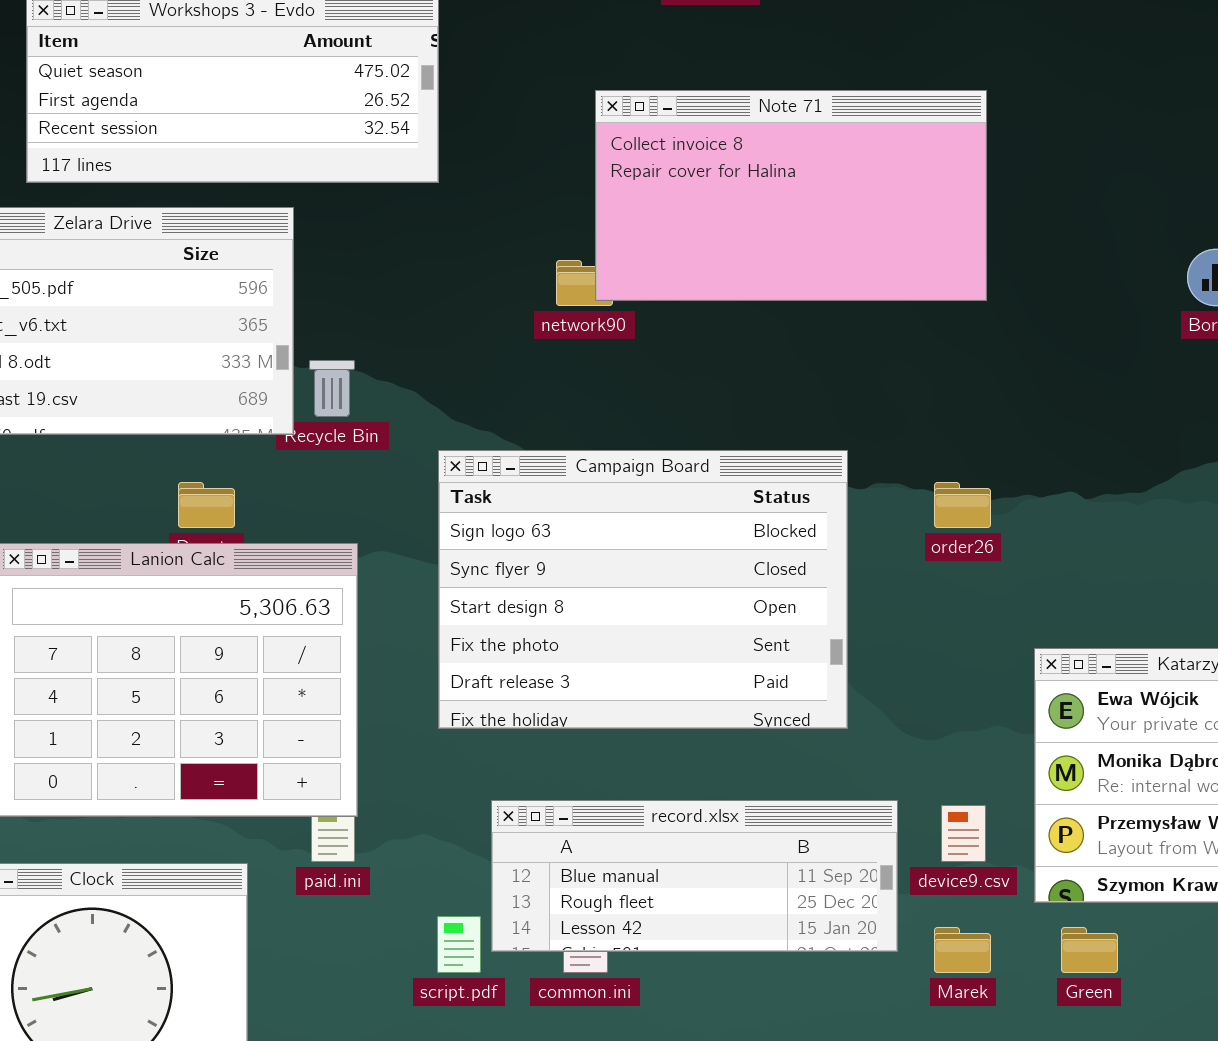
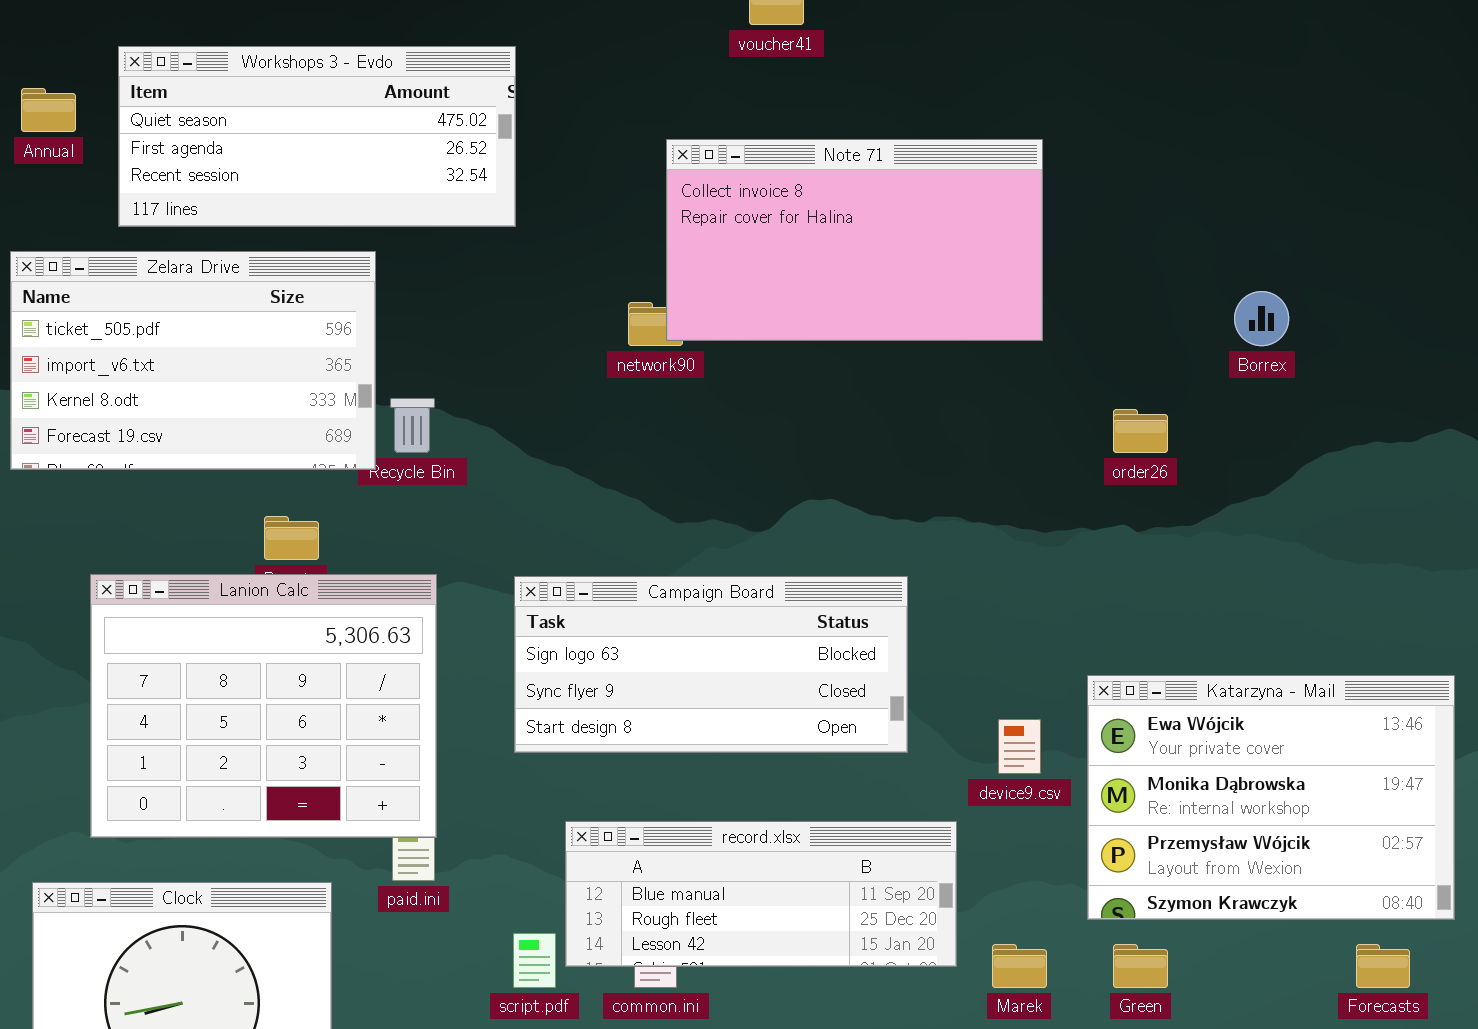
Campaign Board: [438,450,848,729] -> [514,576,908,753], resized
order26: [934,482,991,528] -> [1113,409,1168,453], moved
device9.csv: [941,805,986,862] -> [998,719,1041,774], moved

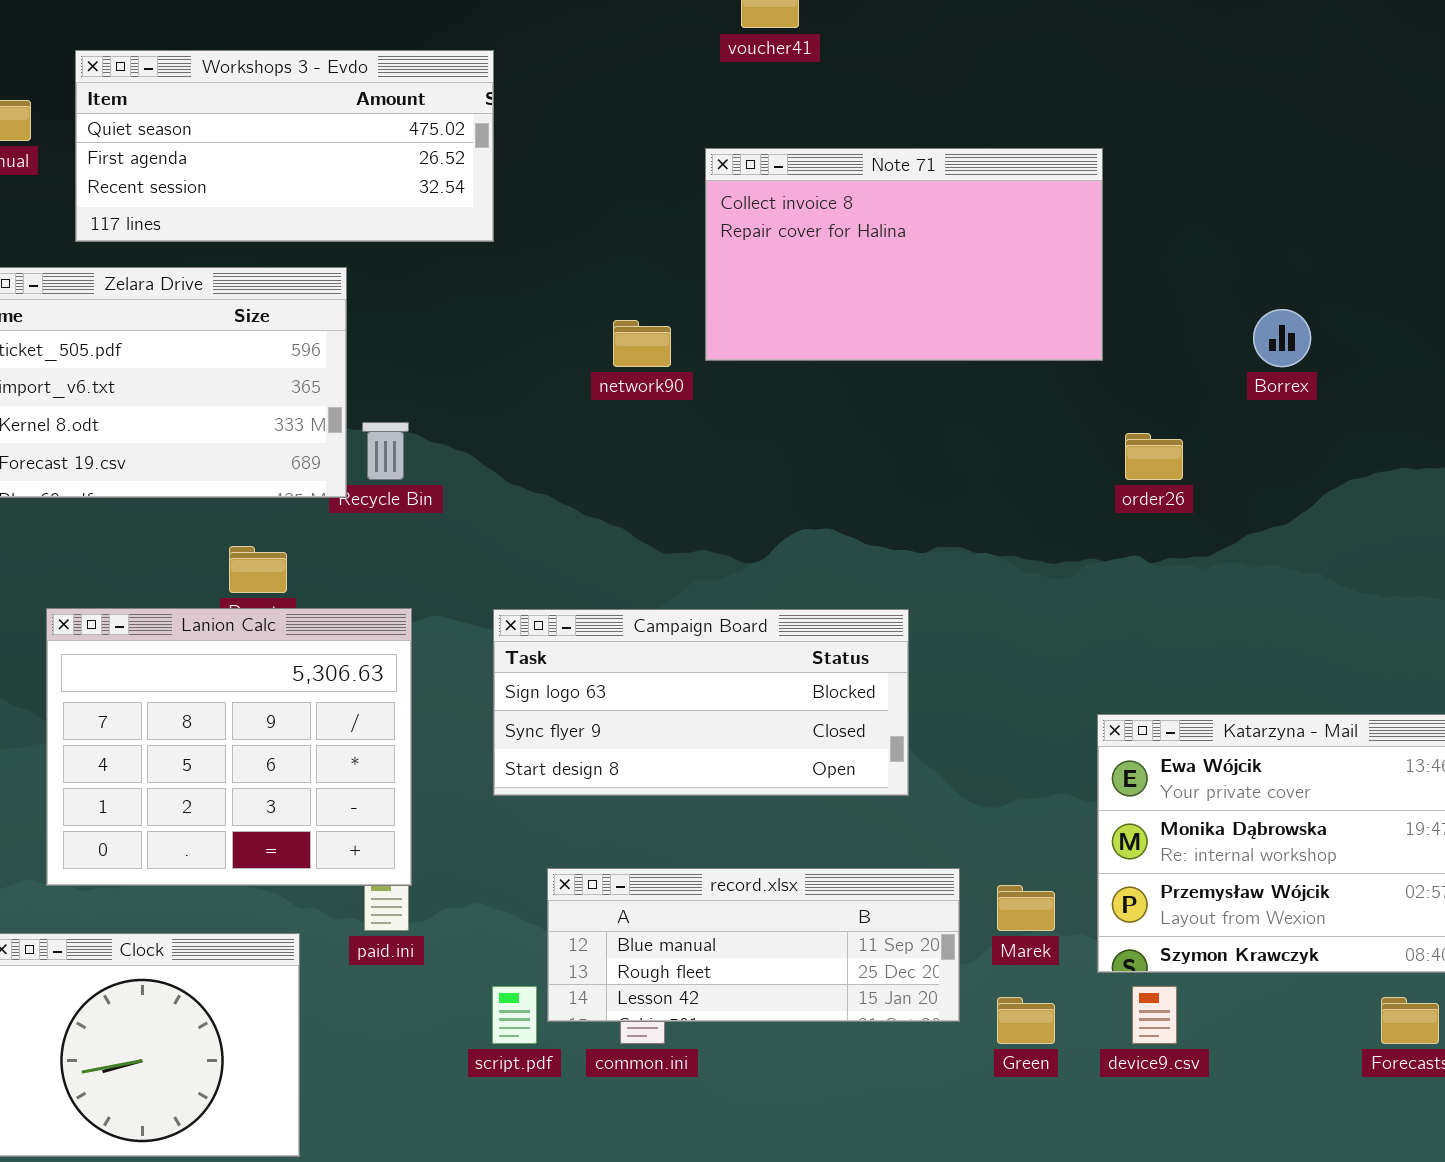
Note 71: [666,139,1043,341] -> [705,148,1103,361], moved
device9.csv: [998,719,1041,774] -> [1132,986,1177,1044], moved
Marek: [992,944,1047,988] -> [997,885,1055,931], moved
Green: [1113,944,1168,988] -> [997,997,1055,1044], moved

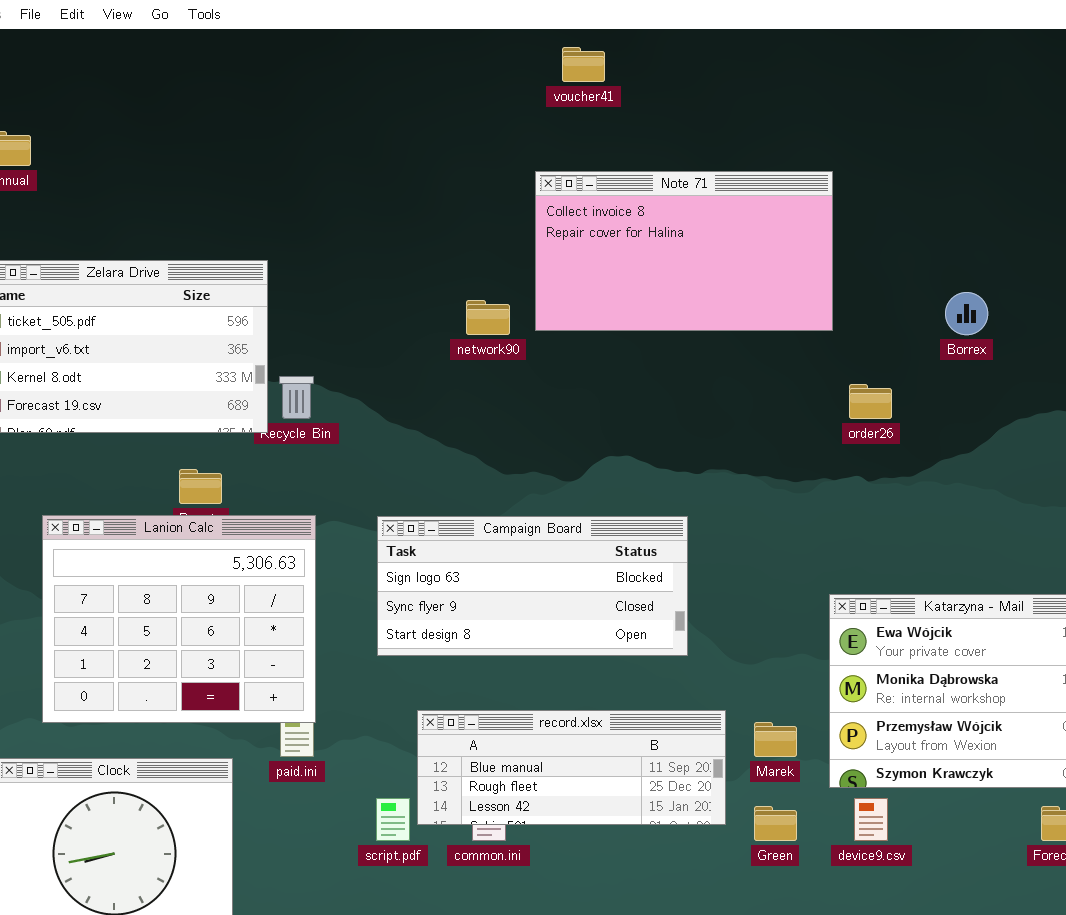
Workshops 3 - Evdo: [75,50,494,242] -> none, closed

